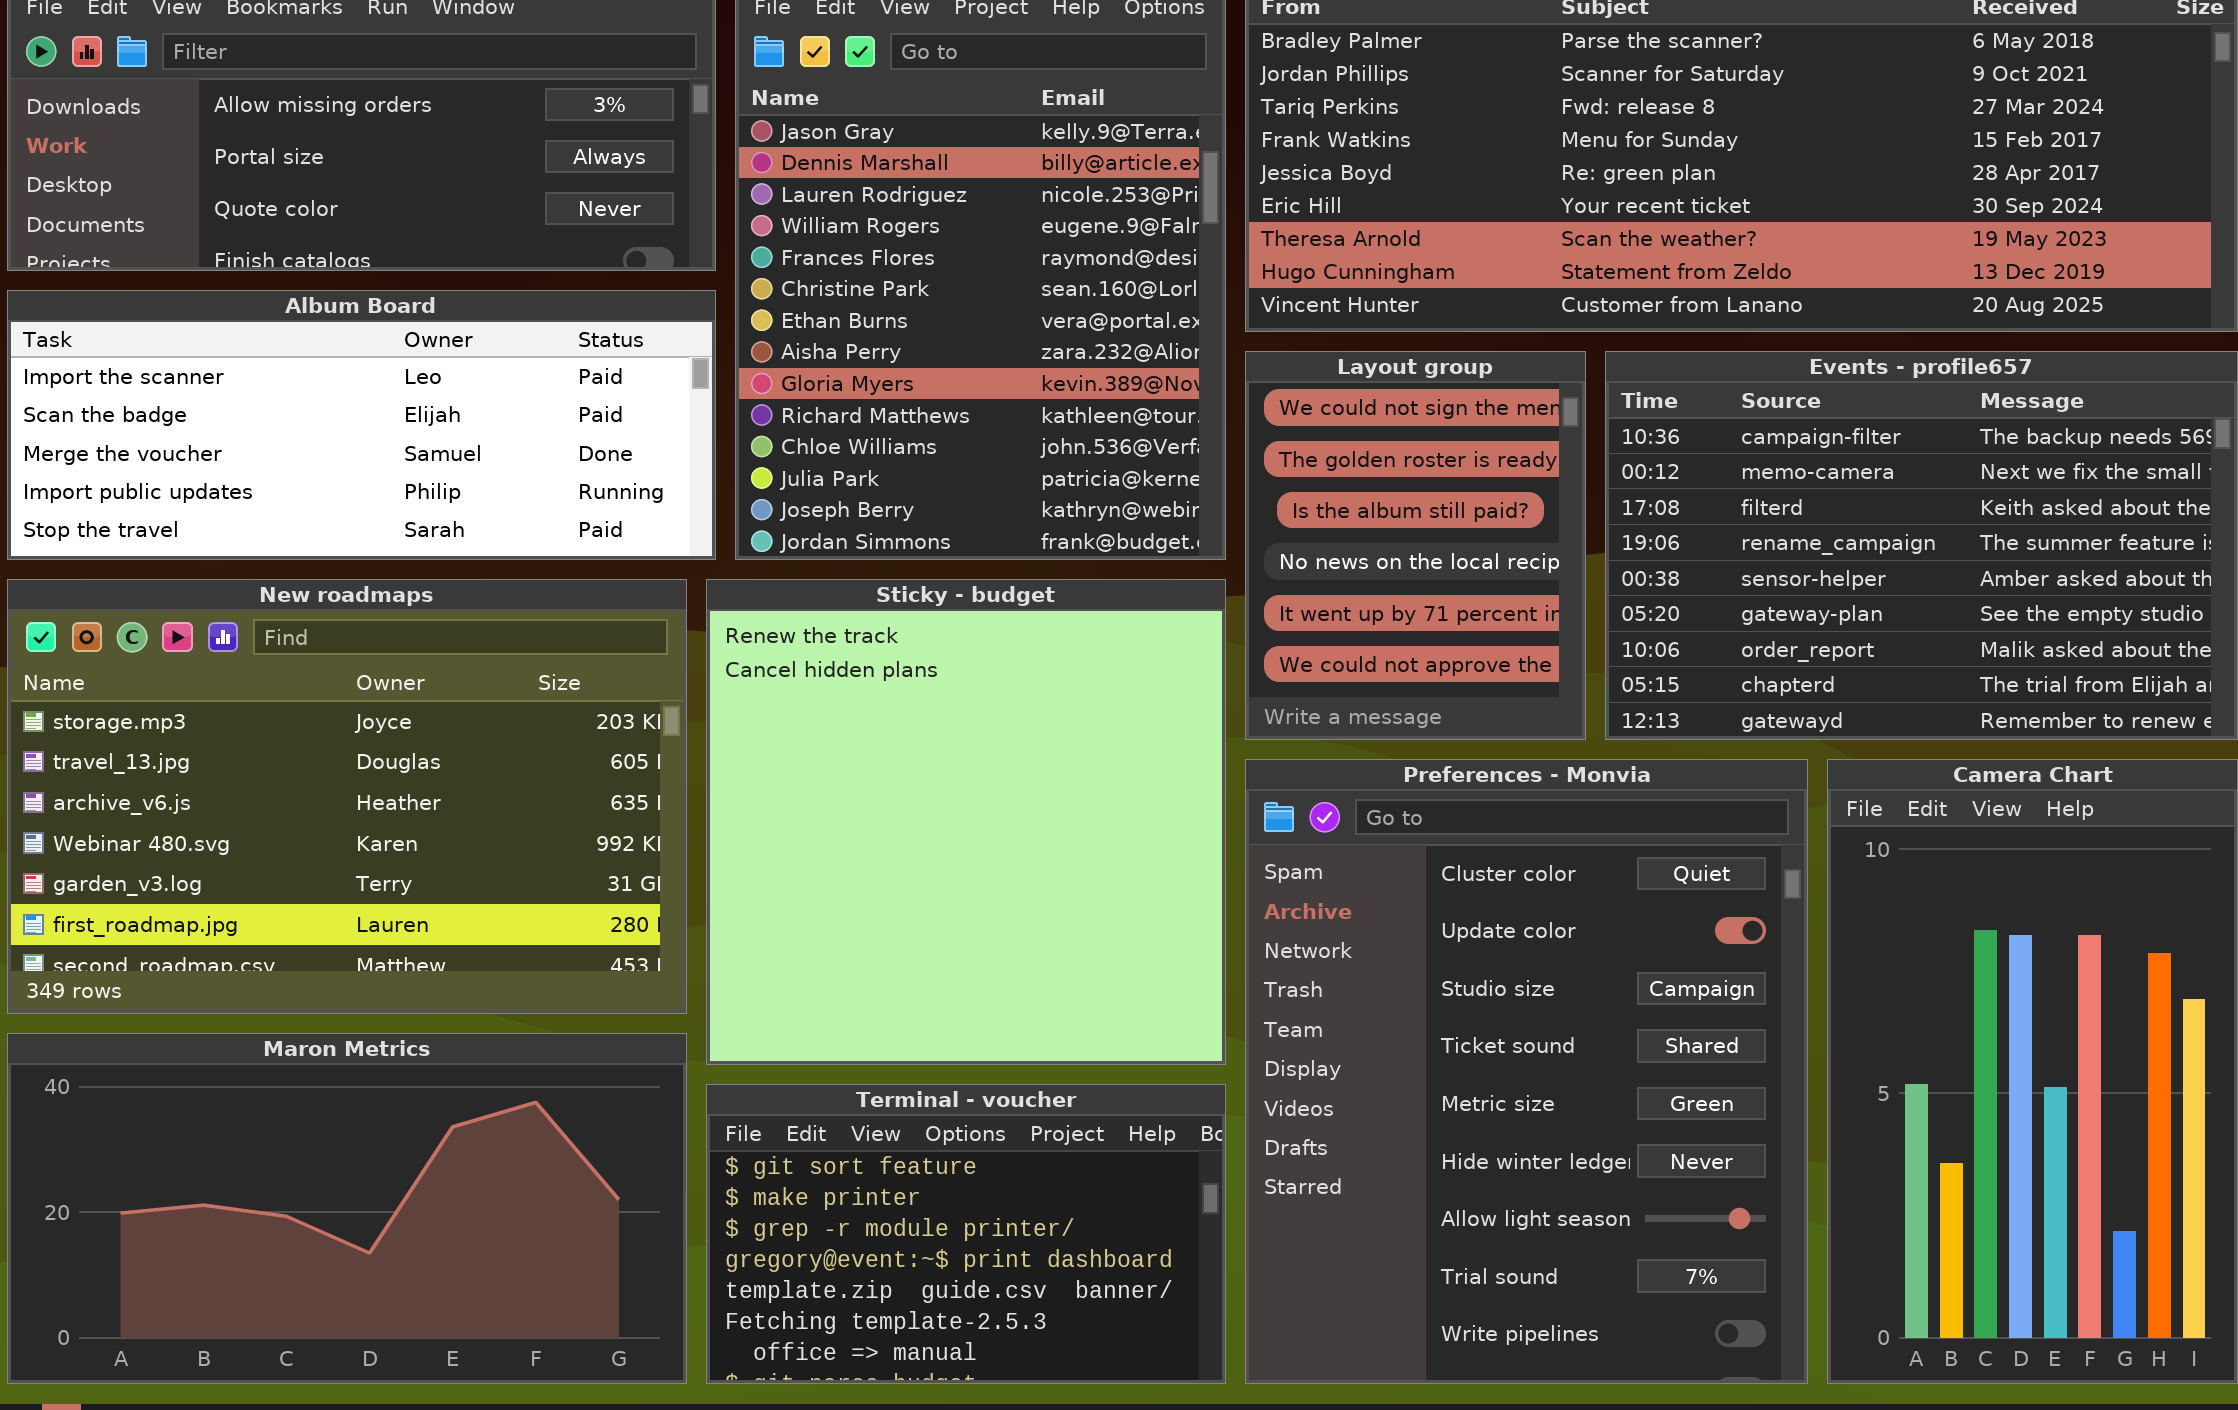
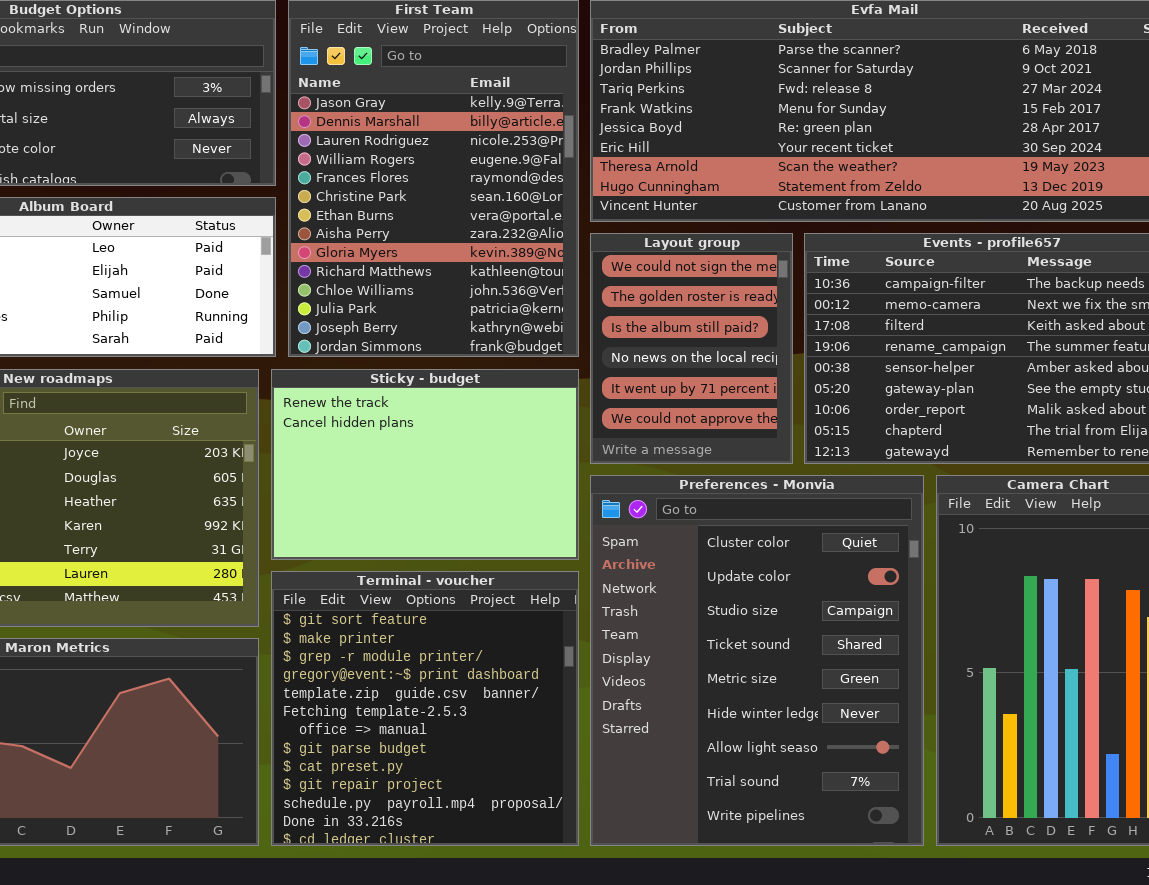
Sticky - budget: [706,579,1226,1065] -> [271,369,579,560], resized
Terminal - voucher: [706,1084,1226,1384] -> [271,571,579,846], resized

